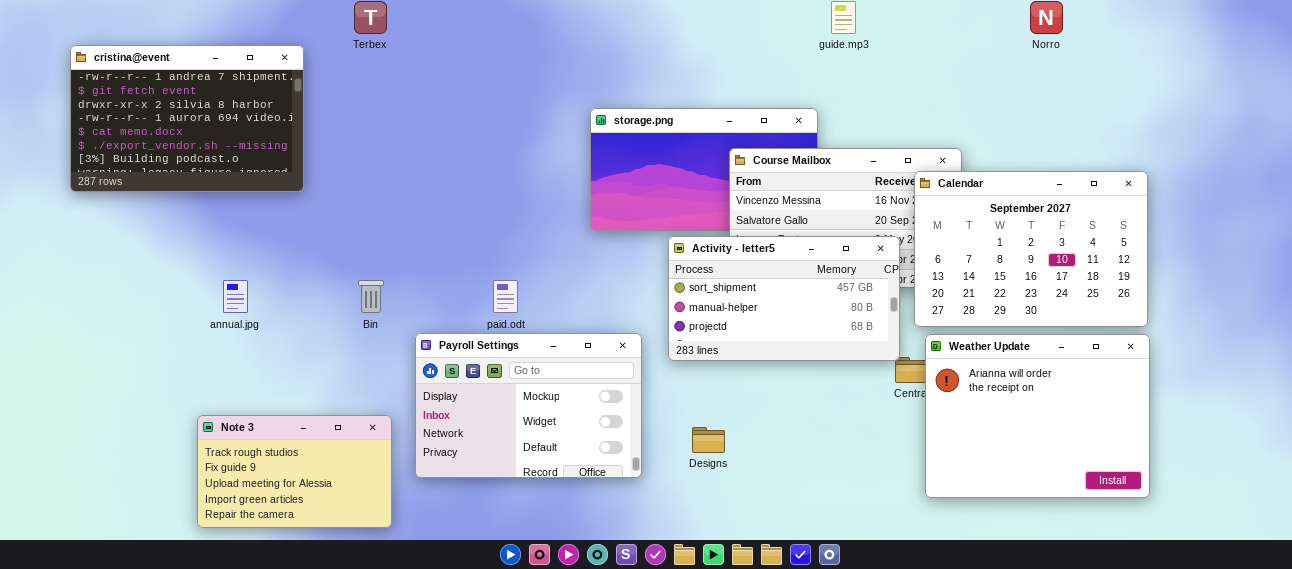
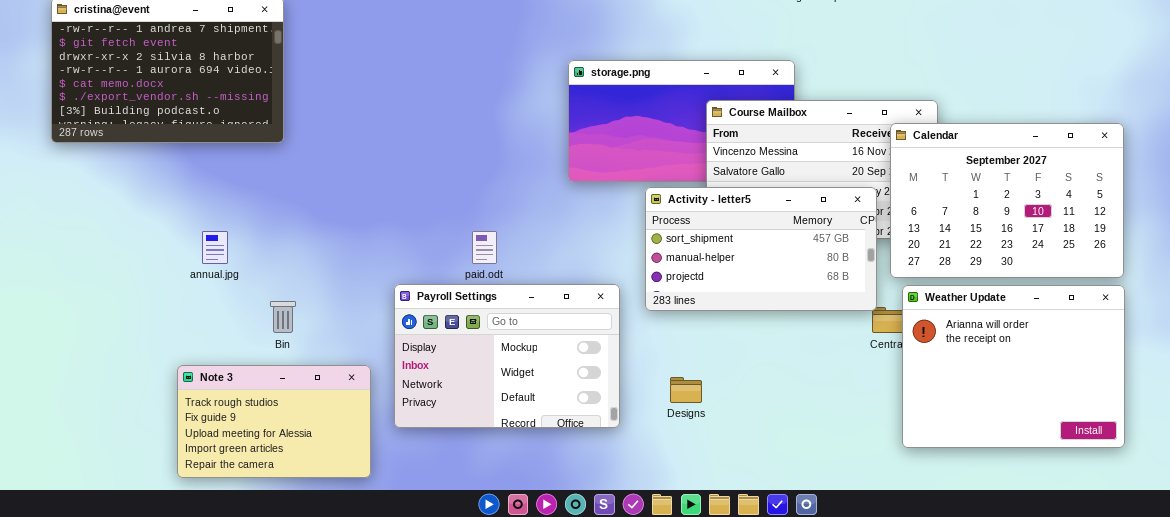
Bin: [358,280,384,313] -> [270,301,296,333], moved

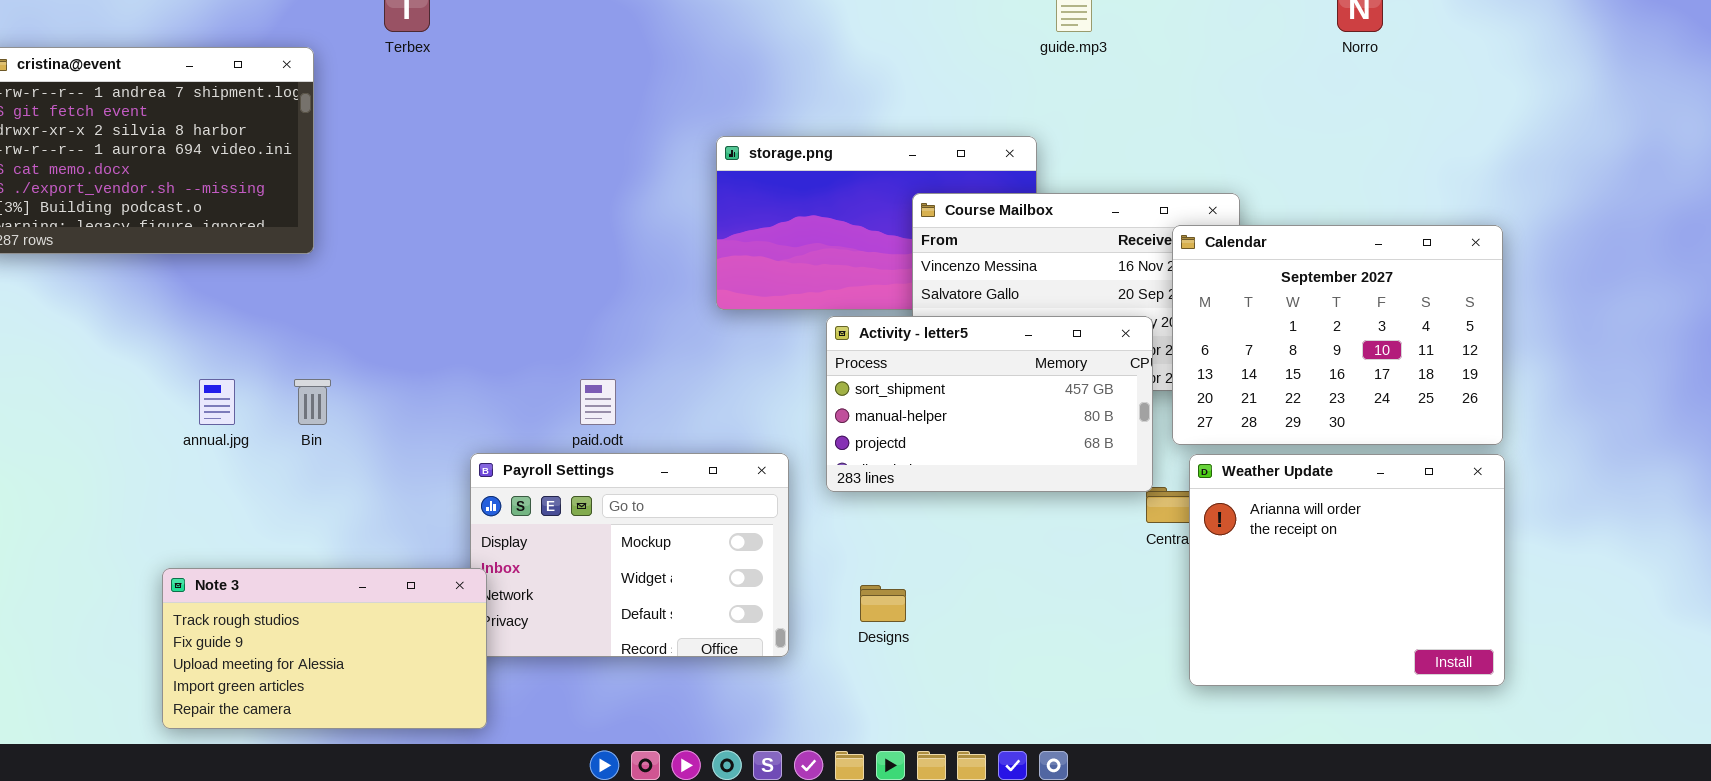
Bin: [270,301,296,333] -> [294,379,331,425], moved
Note 3: [177,365,371,478] -> [162,568,487,729], resized

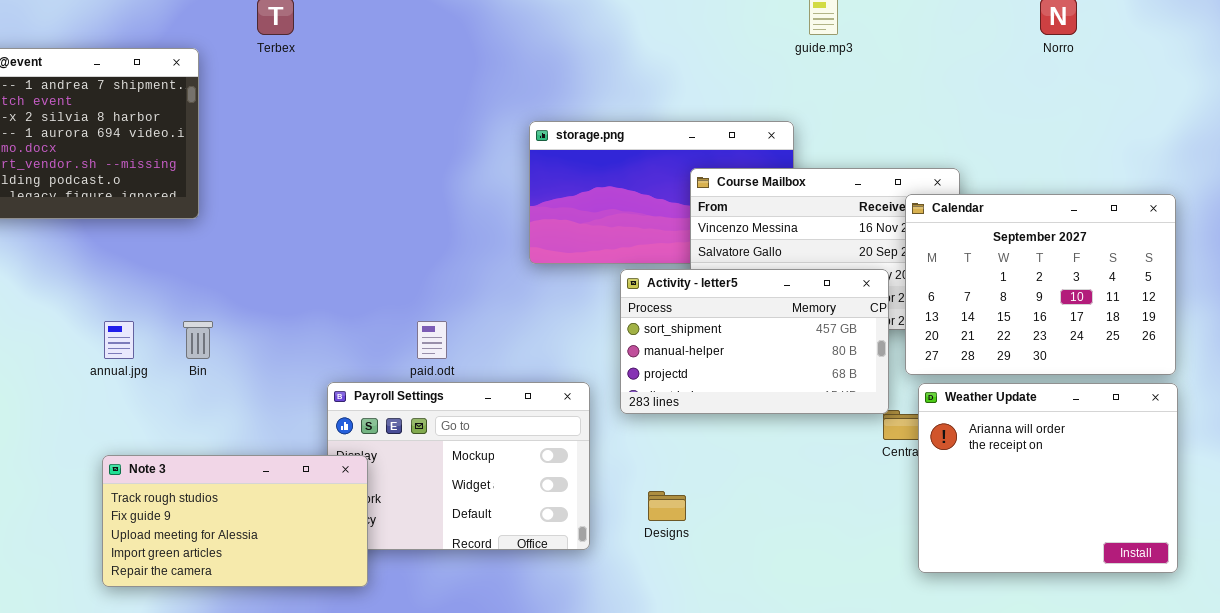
Note 3: [162,568,487,729] -> [102,455,368,587], moved

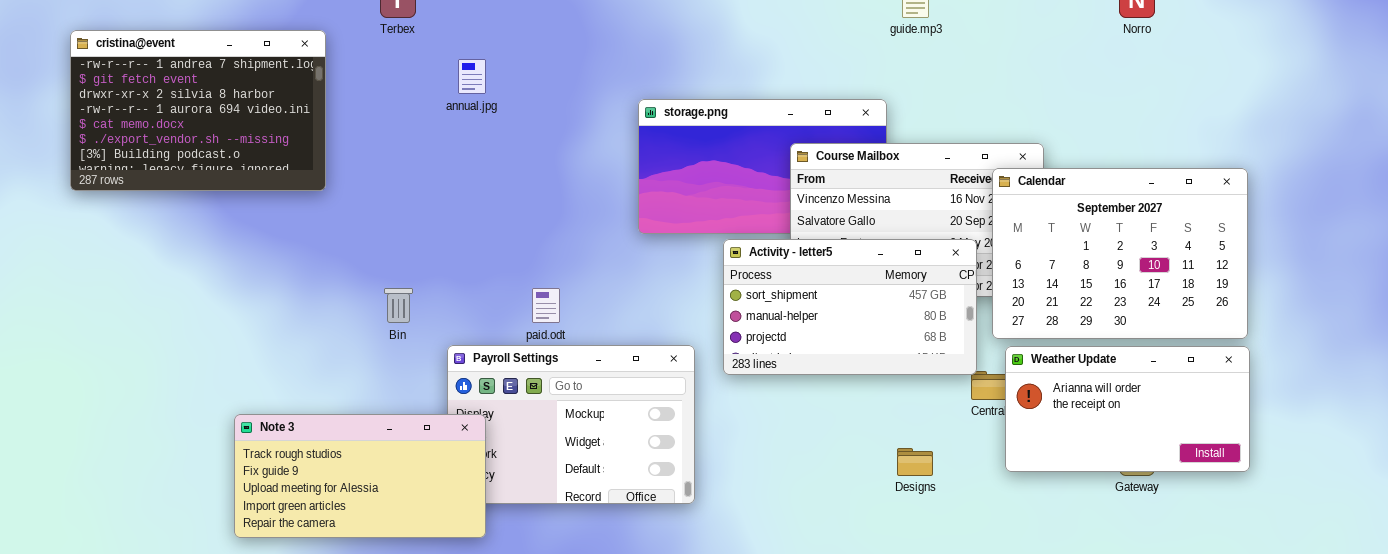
annual.jpg: [104,321,134,359] -> [458,59,486,94], moved
Bin: [183,321,213,359] -> [384,288,413,323], moved
Weather Update: [918,383,1178,573] -> [1005,346,1250,472], resized
Designs: [648,491,686,521] -> [897,448,933,476], moved

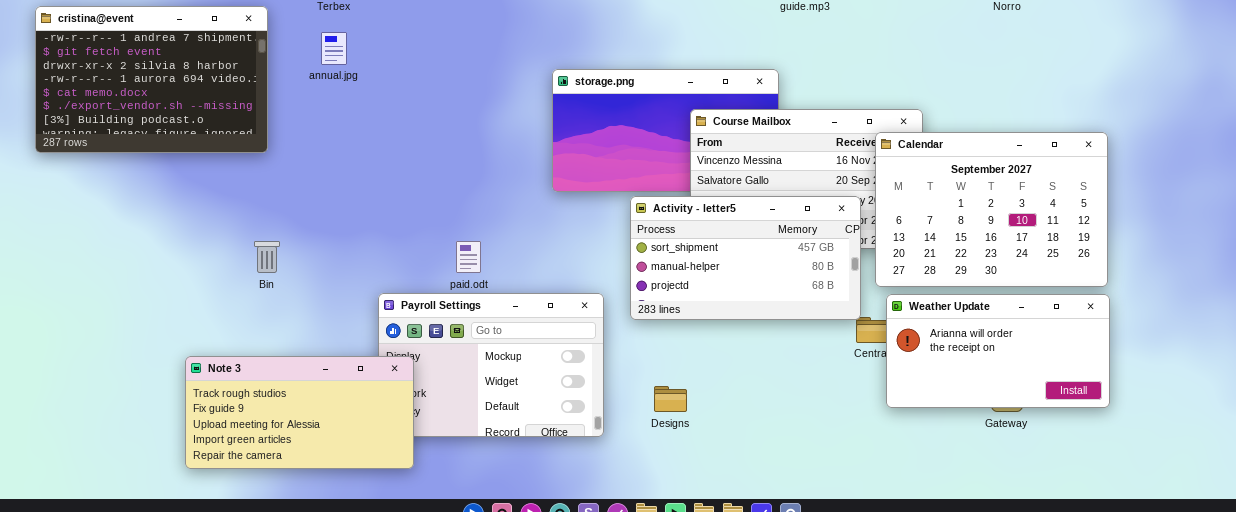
annual.jpg: [458,59,486,94] -> [321,32,347,65], moved
Bin: [384,288,413,323] -> [254,241,280,273], moved
Designs: [897,448,933,476] -> [654,386,687,412], moved

